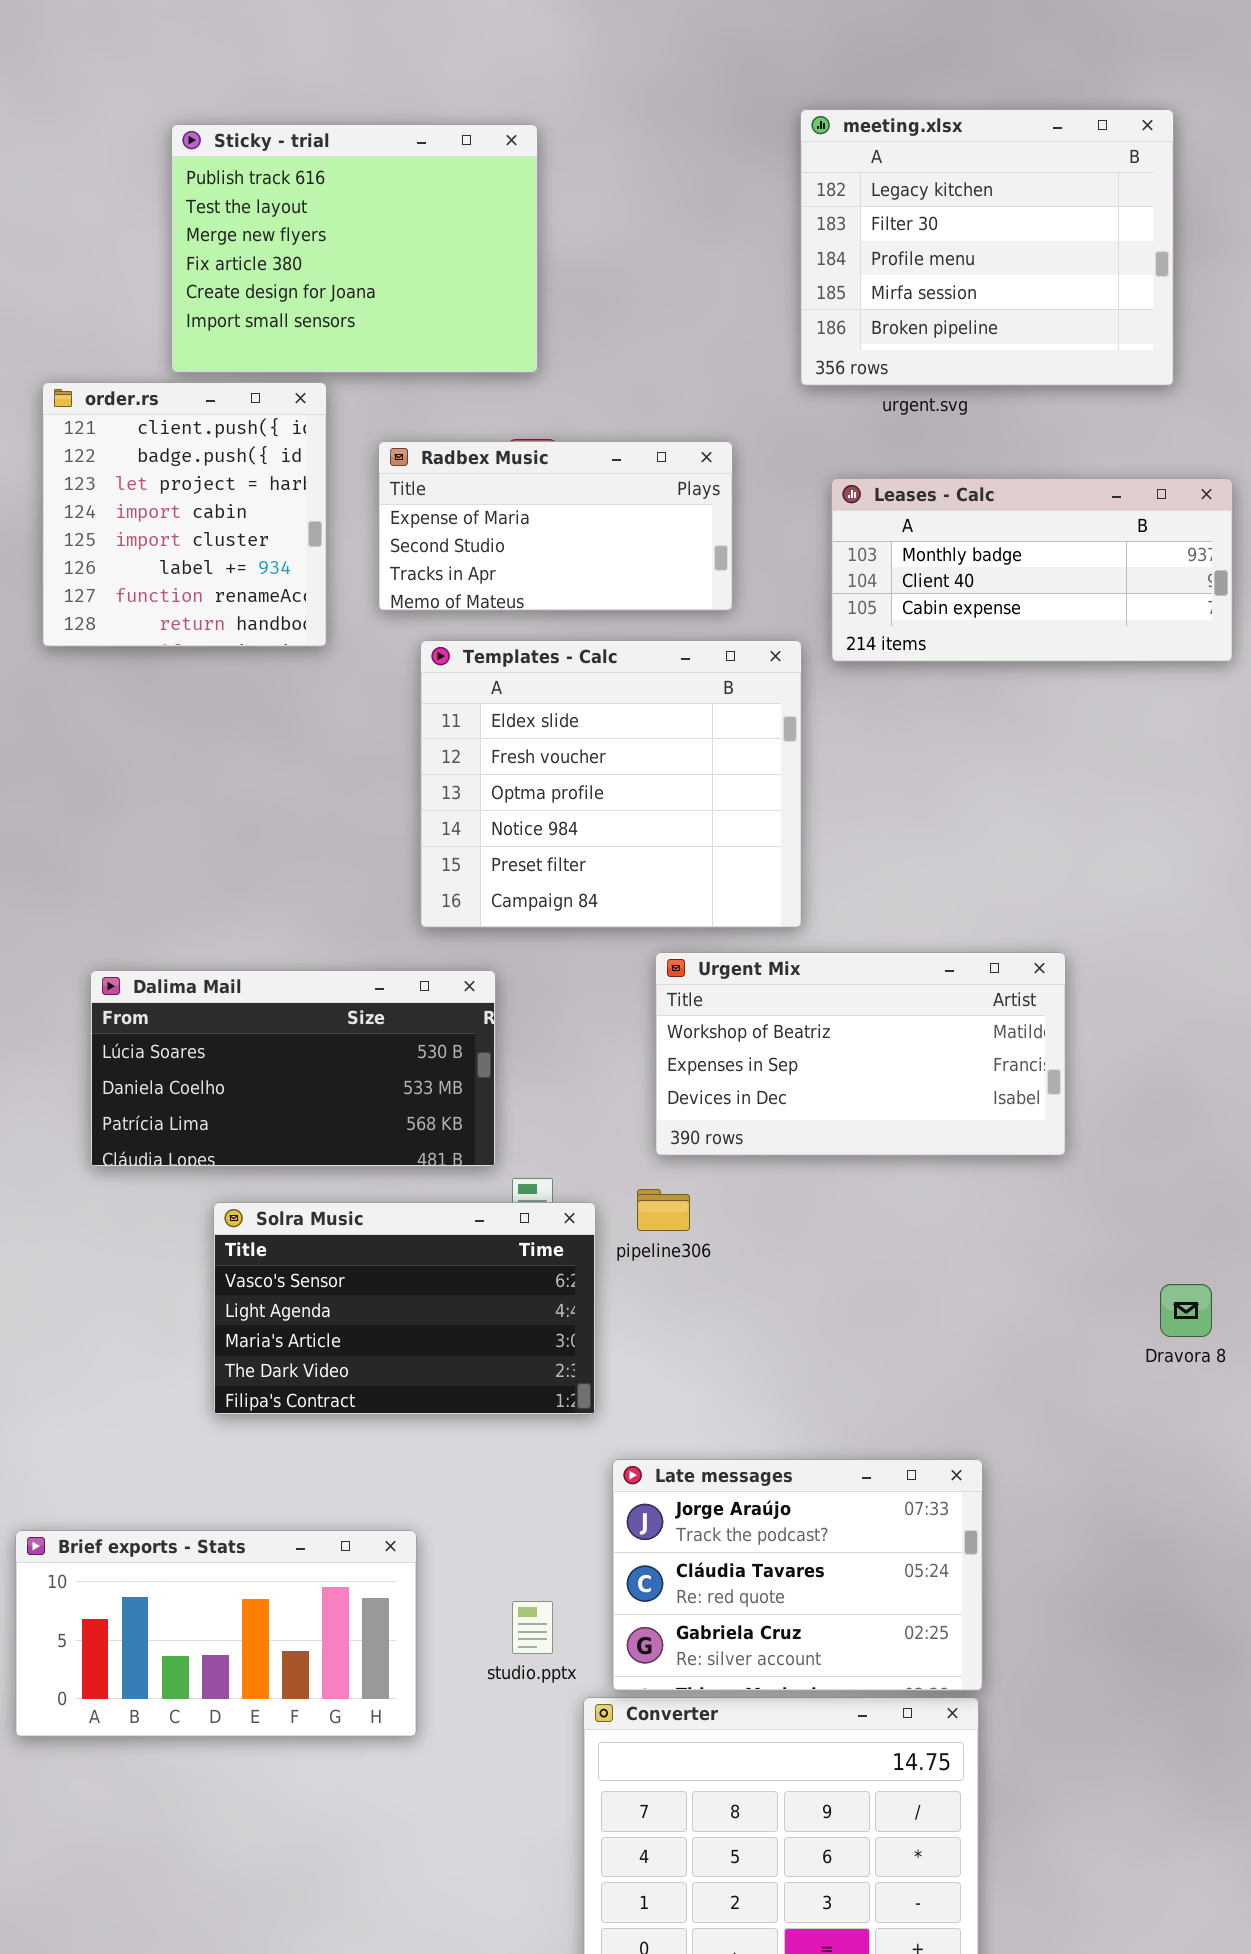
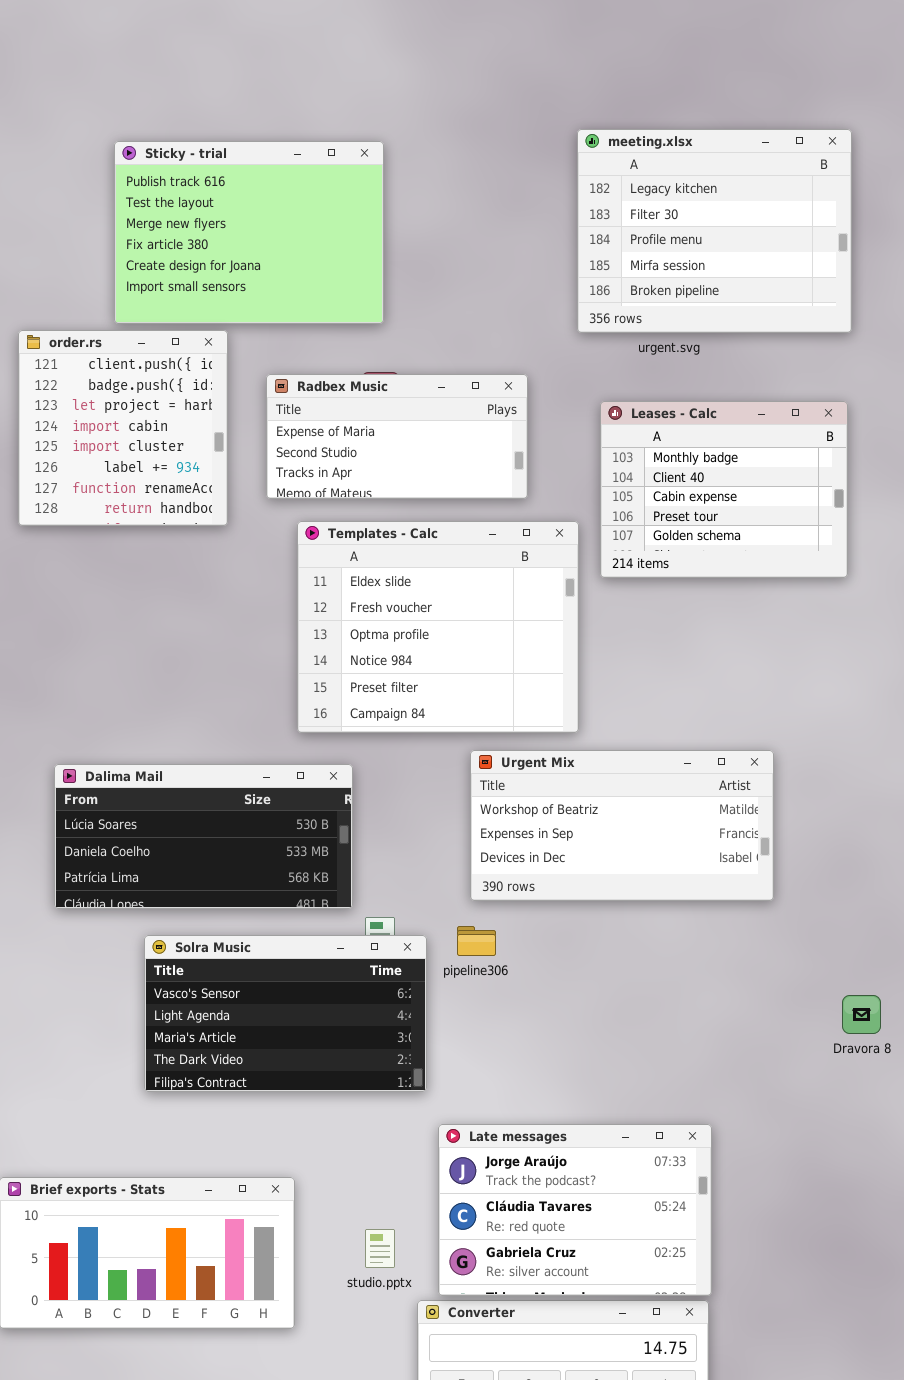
Leases - Calc: [831,478,1233,662] -> [600,401,848,578], resized

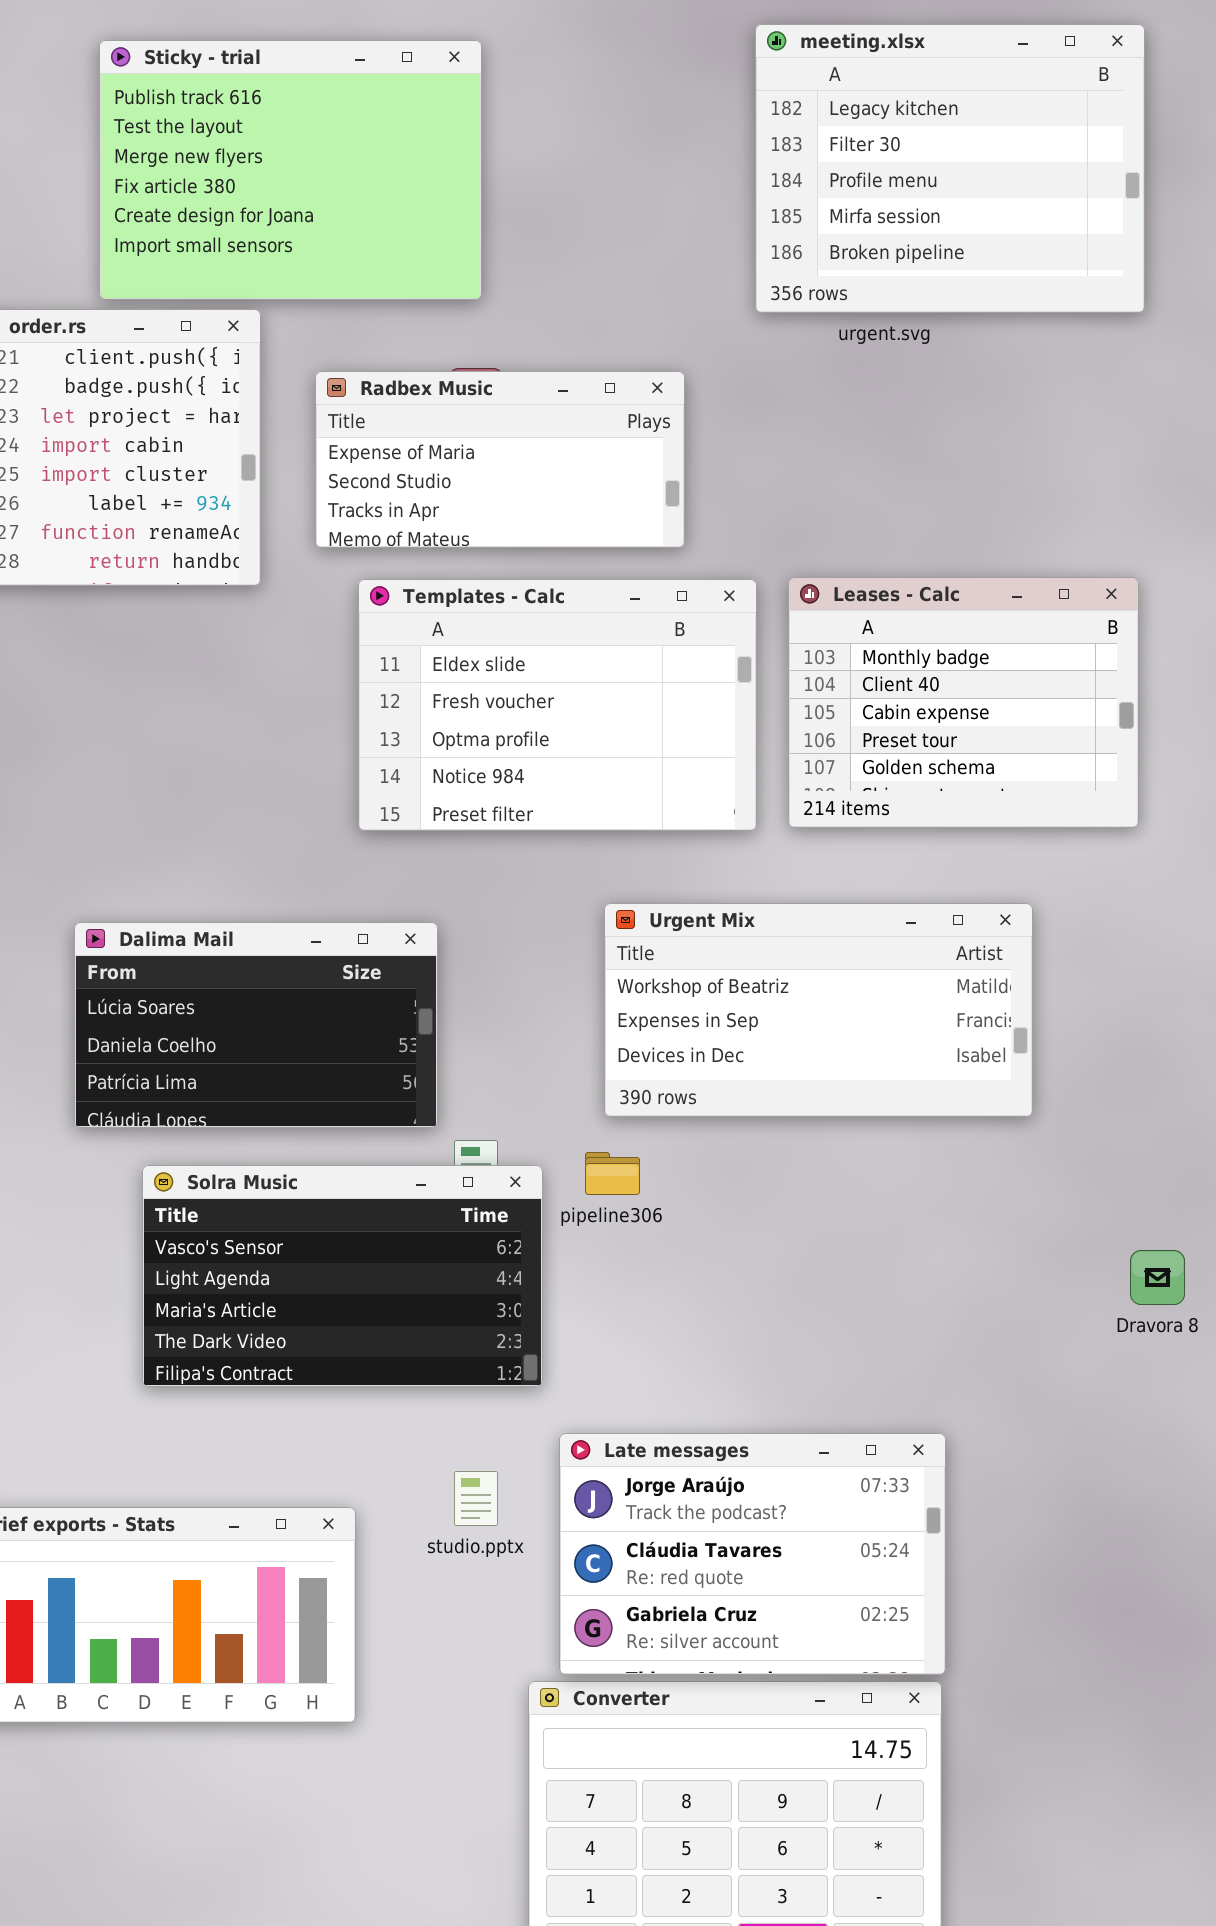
Leases - Calc: [600,401,848,578] -> [788,577,1139,828], moved
Templates - Calc: [297,521,579,733] -> [358,579,757,831], resized
Dalima Mail: [54,764,353,909] -> [74,922,438,1128], resized
studio.pptx: [365,1229,395,1268] -> [454,1471,498,1526], moved

